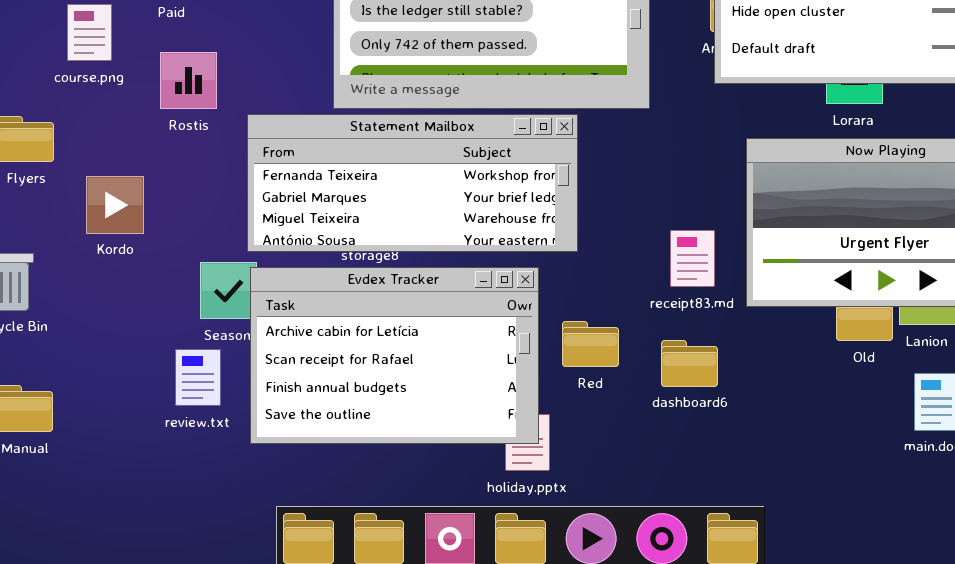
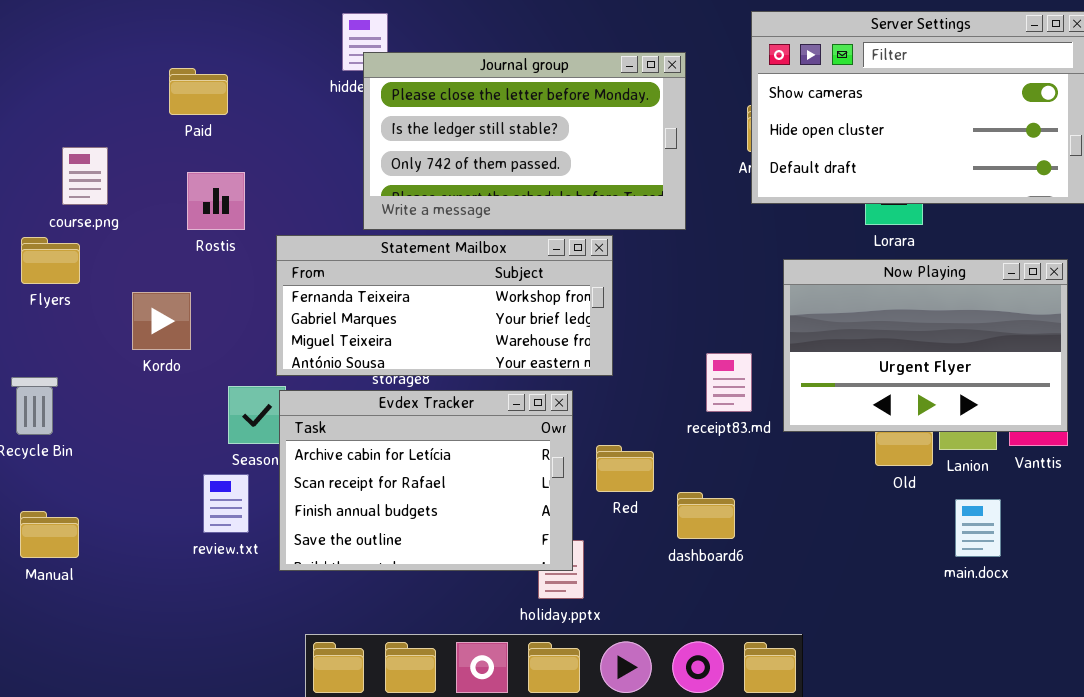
course.png: [67,4,112,61] -> [62,147,108,205], moved
Kordo: [86,176,144,234] -> [132,292,191,350], moved
dashboard6: [661,340,718,387] -> [677,492,735,539], moved

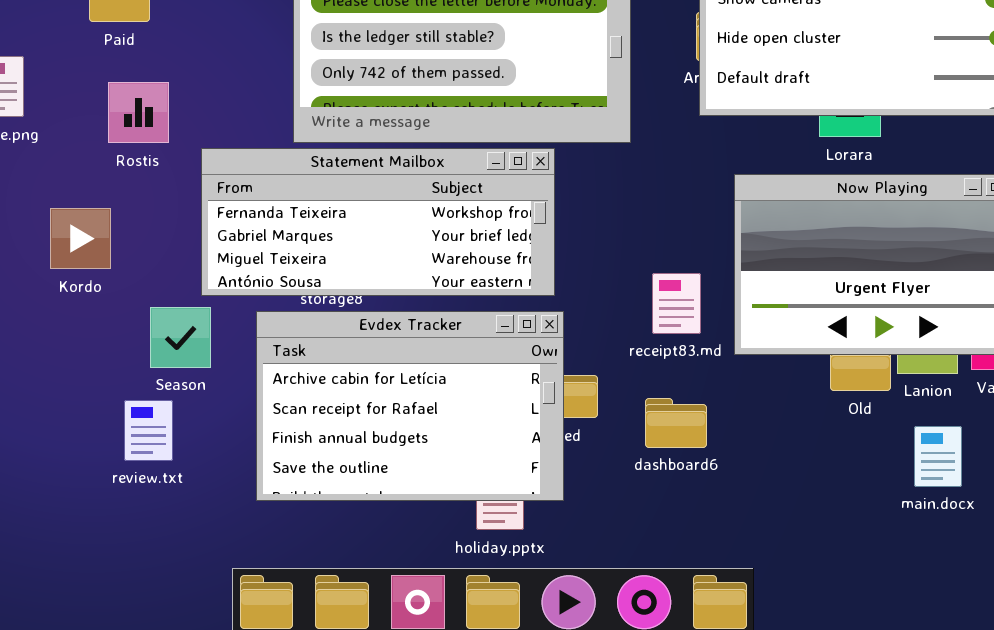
Evdex Tracker: [279,390,573,571] -> [256,311,564,501], moved
dashboard6: [677,492,735,539] -> [645,398,707,448], moved

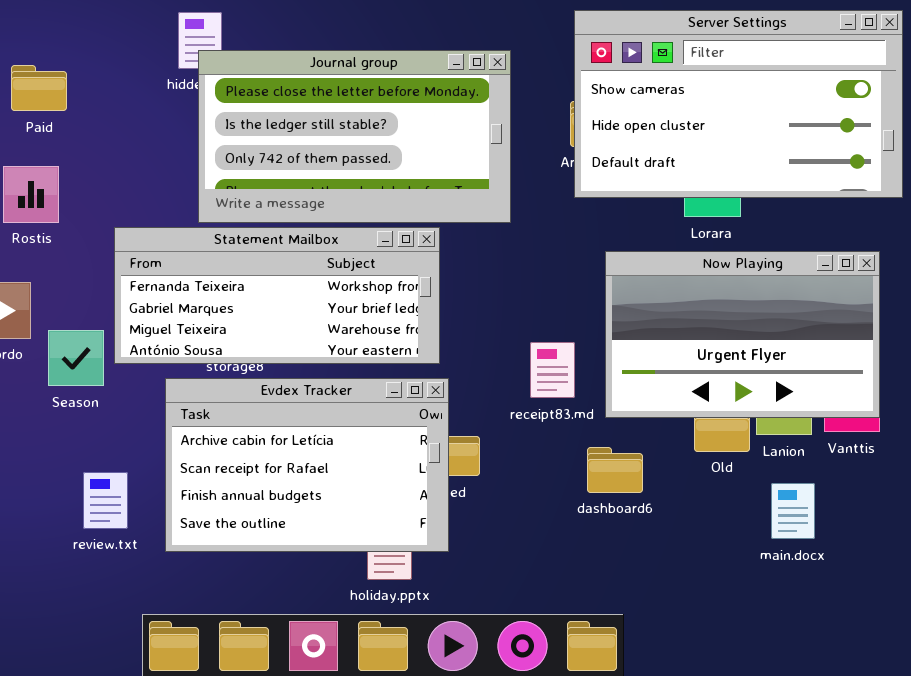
Rostis: [108,82,169,143] -> [3,166,59,223], moved
Season: [150,307,211,368] -> [48,330,104,386], moved
dashboard6: [645,398,707,448] -> [587,447,643,493], moved
review.txt: [124,400,173,461] -> [83,472,128,529], moved

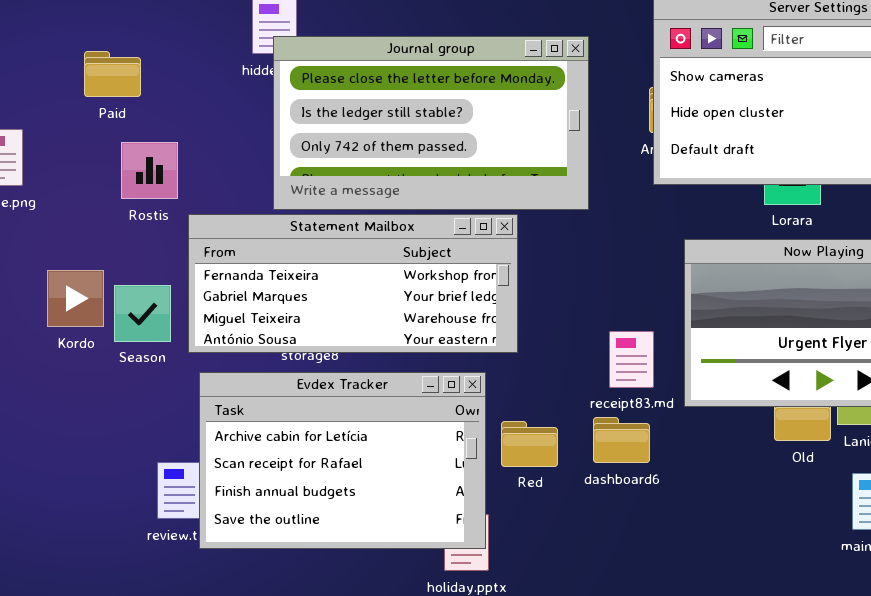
Rostis: [3,166,59,223] -> [121,142,178,199], moved
Season: [48,330,104,386] -> [114,285,171,342], moved
Evdex Tracker: [165,378,449,552] -> [199,372,486,549], moved
dashboard6: [587,447,643,493] -> [593,417,650,463], moved

